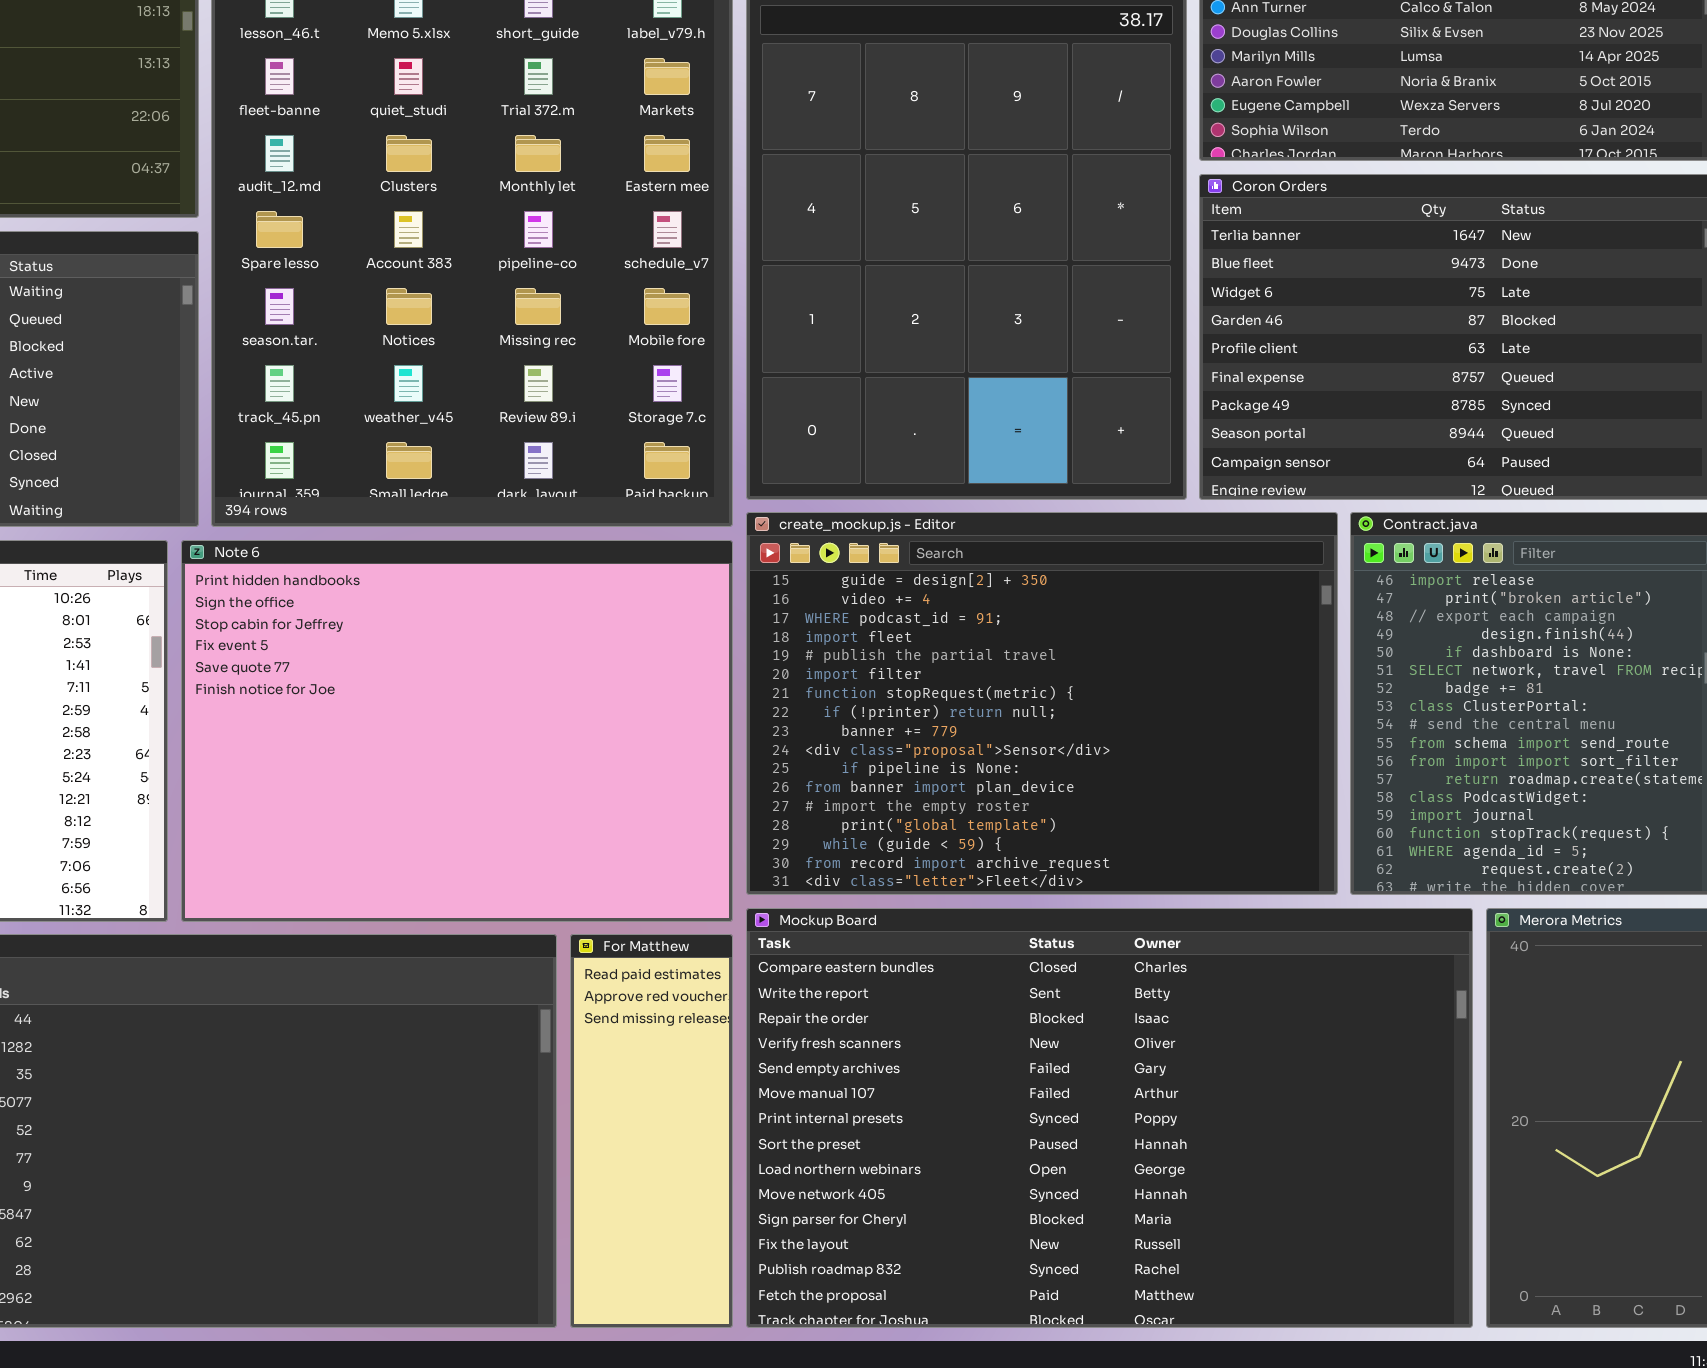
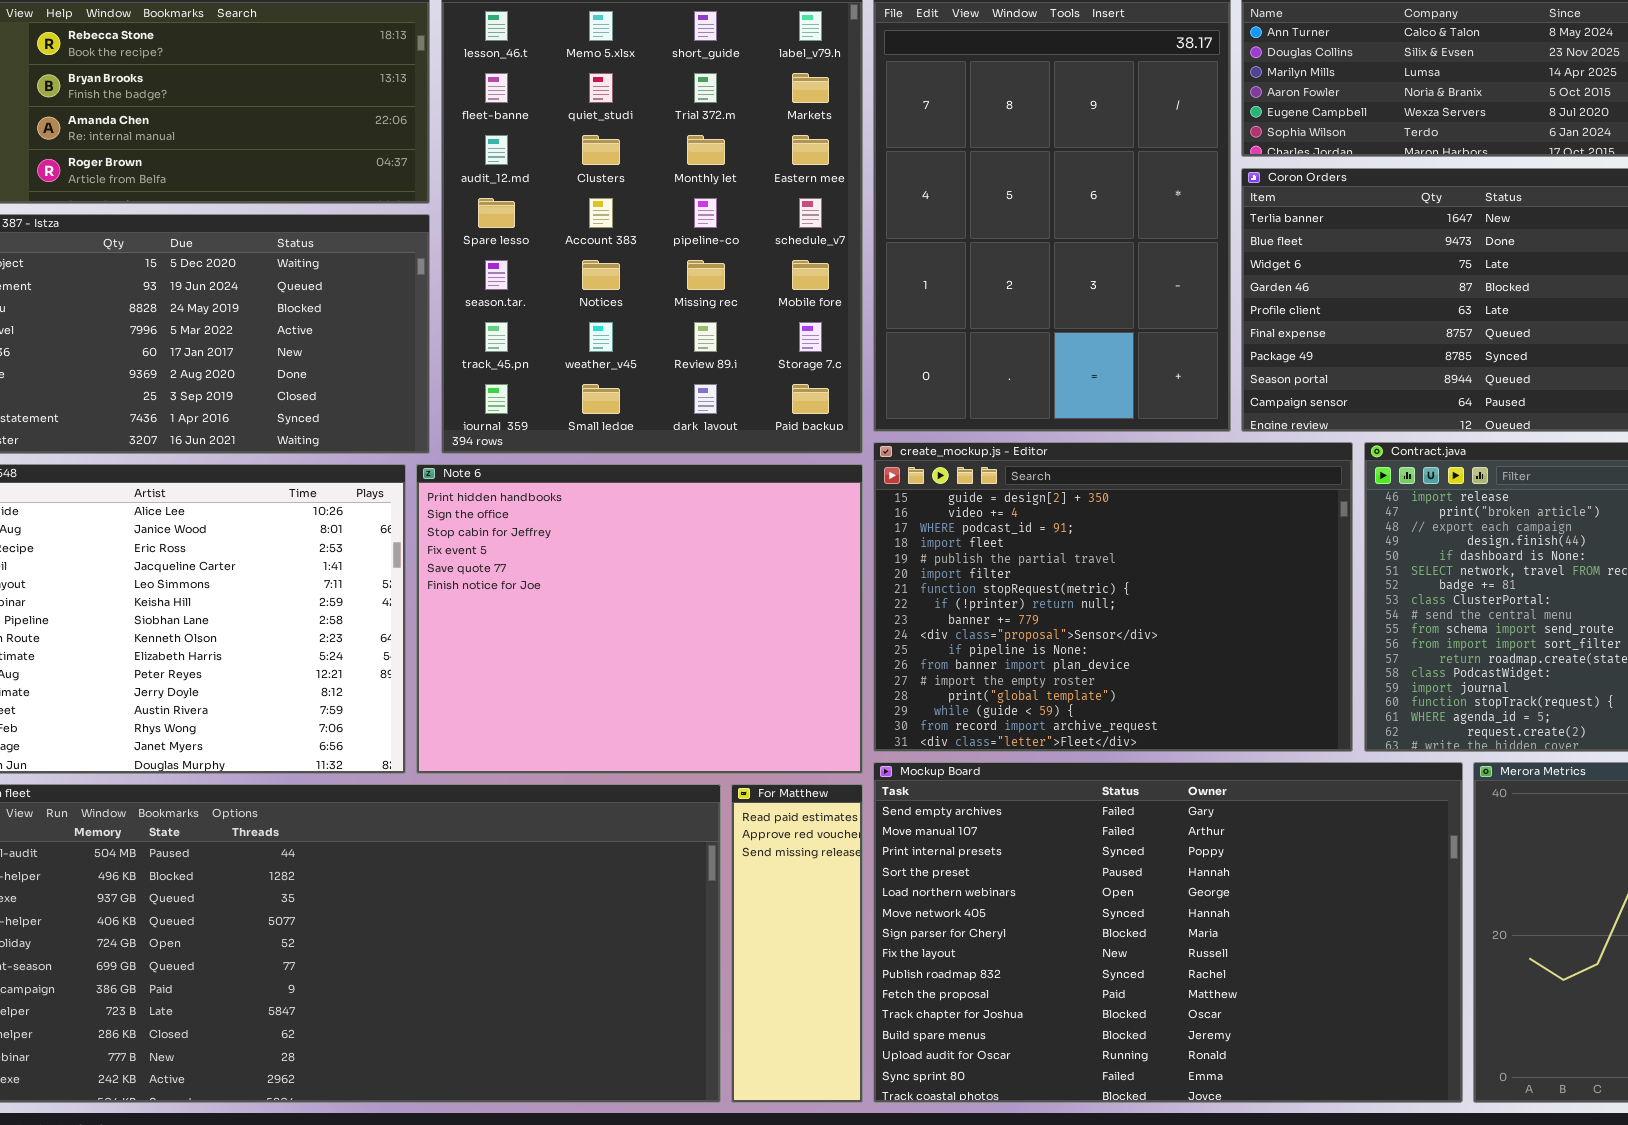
Mockup Board: [746,908,1473,1328] -> [873,762,1463,1103], scrolled down 4 rows

